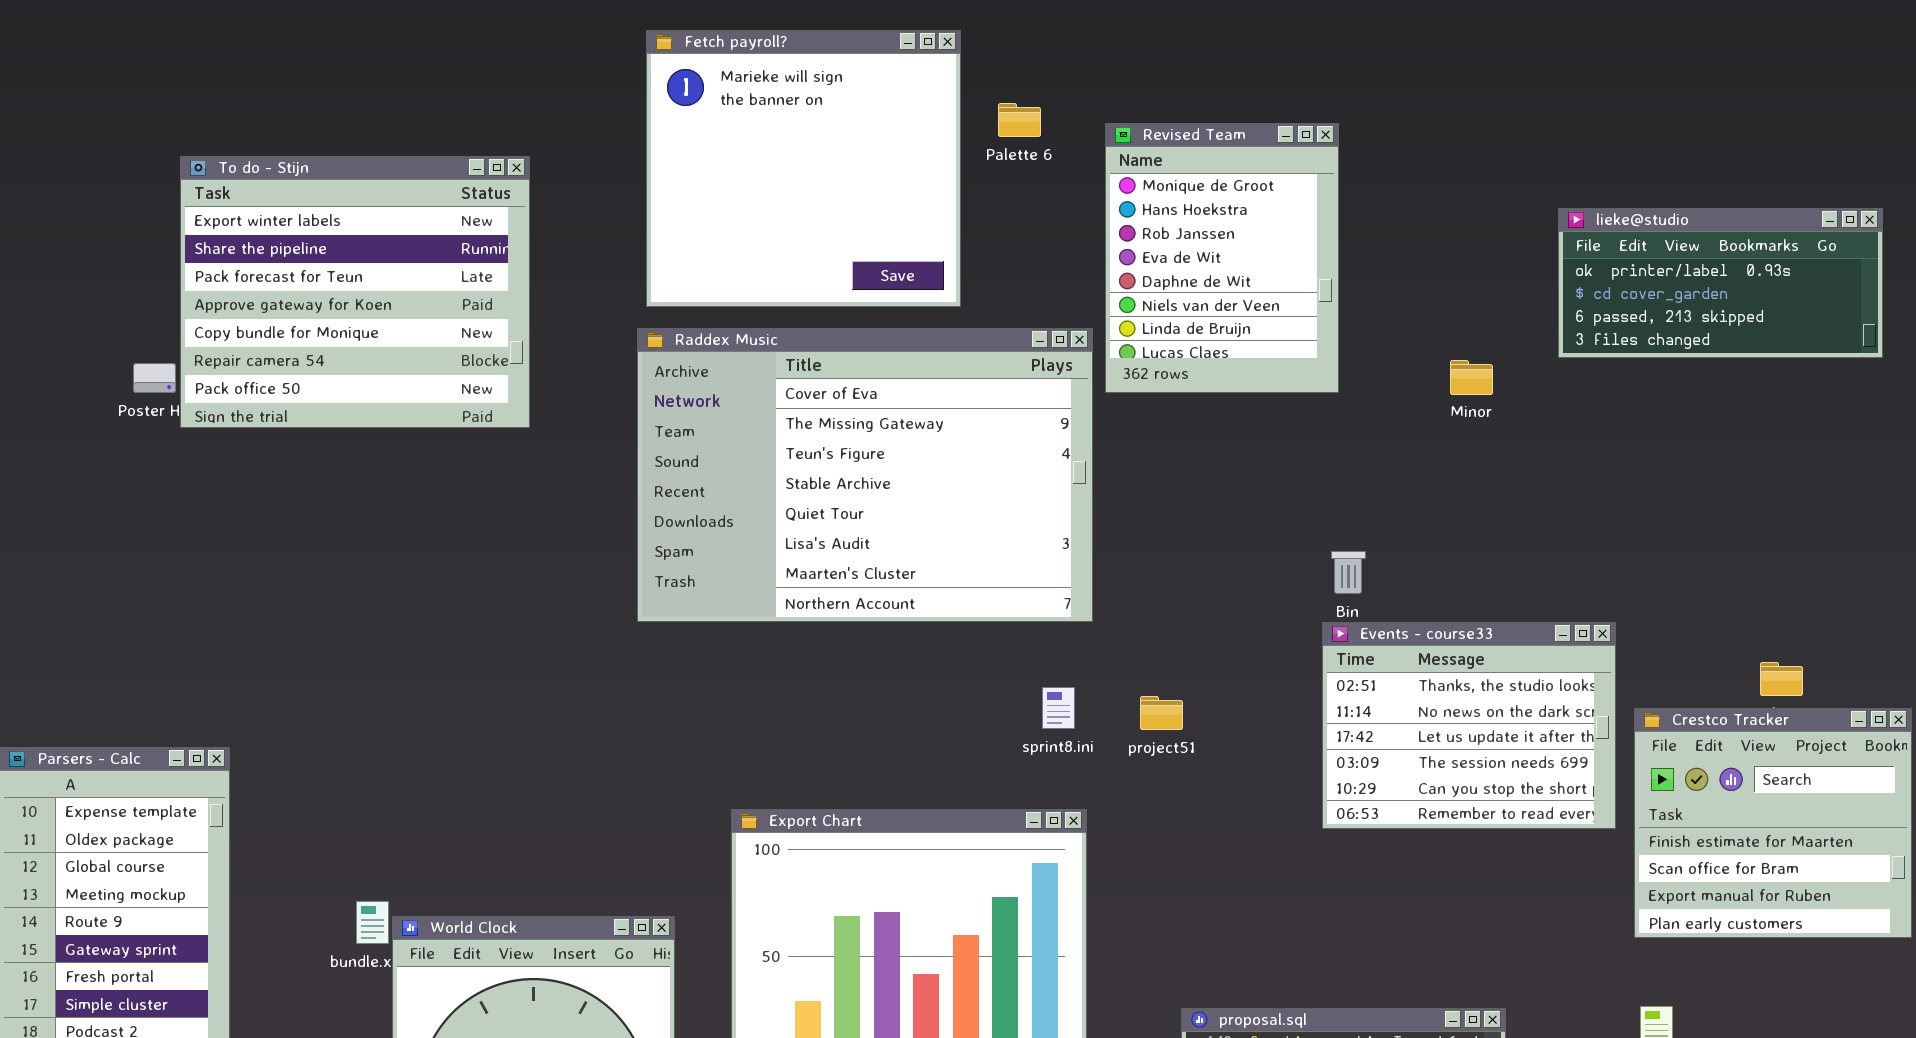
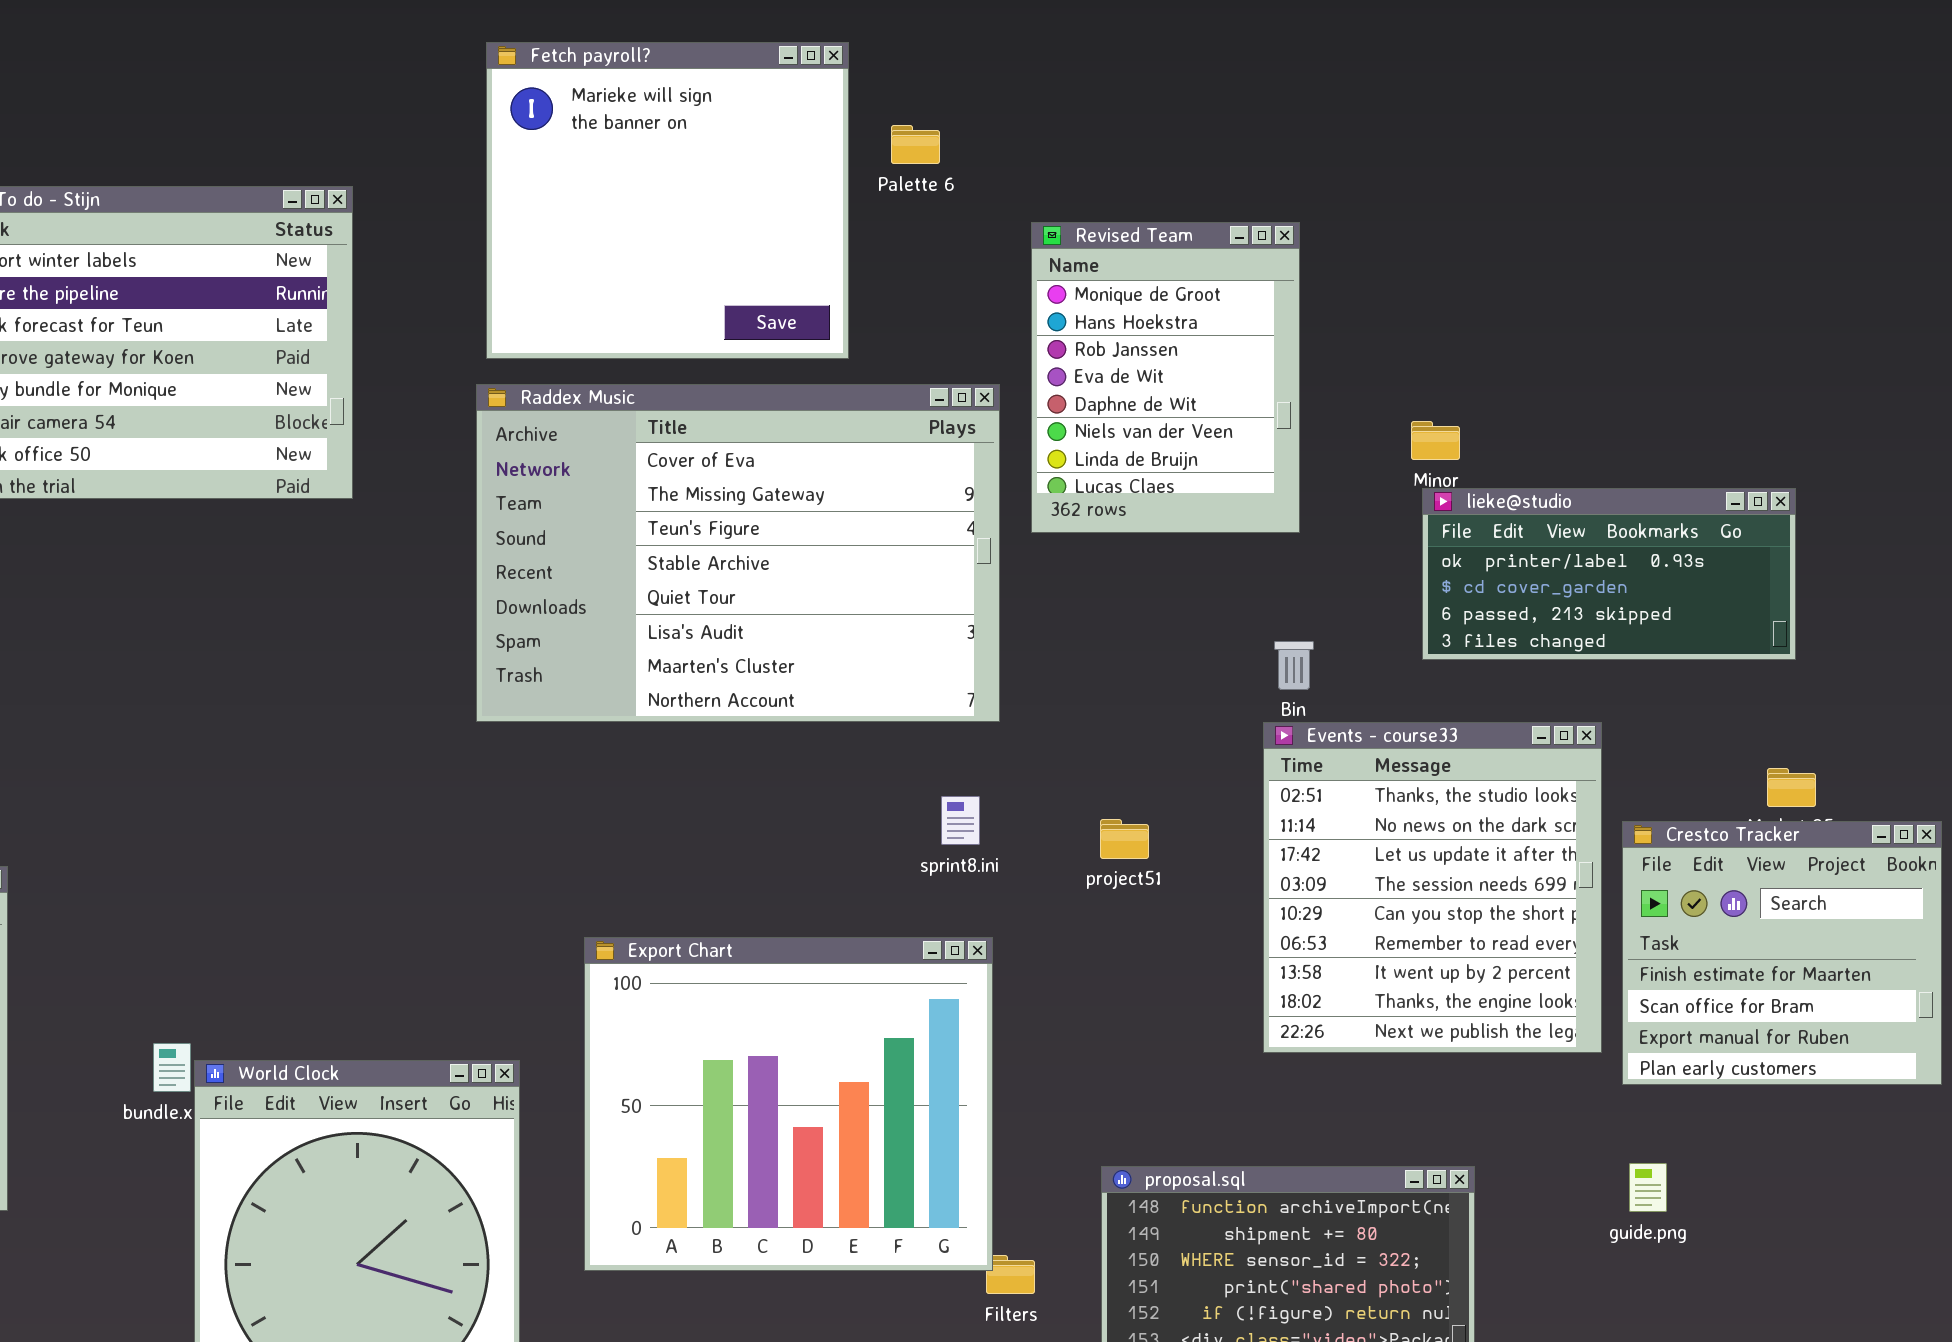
Revised Team: [1105,123,1339,393] -> [1031,222,1300,533], moved
lieke@studio: [1558,208,1883,358] -> [1422,488,1796,660], moved
Events - course33: [1322,622,1616,829] -> [1263,722,1602,1053], resized
project51: [1140,696,1183,730] -> [1100,819,1149,859], moved

